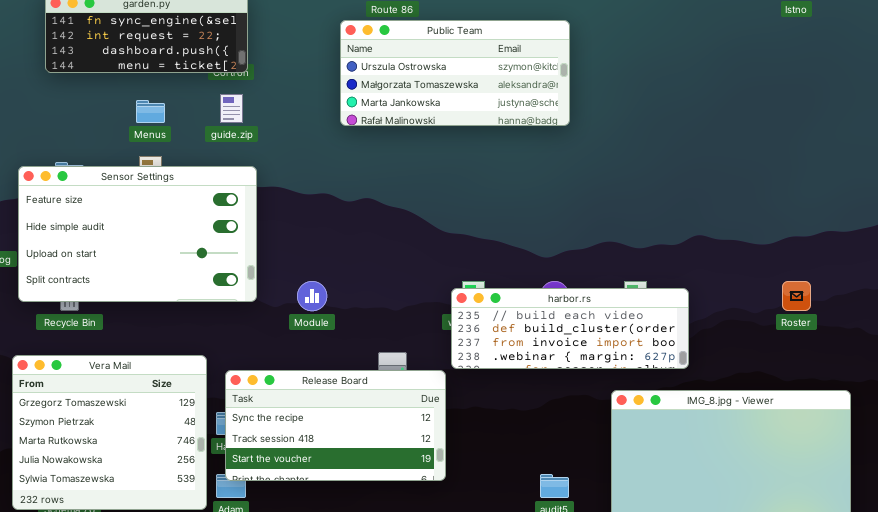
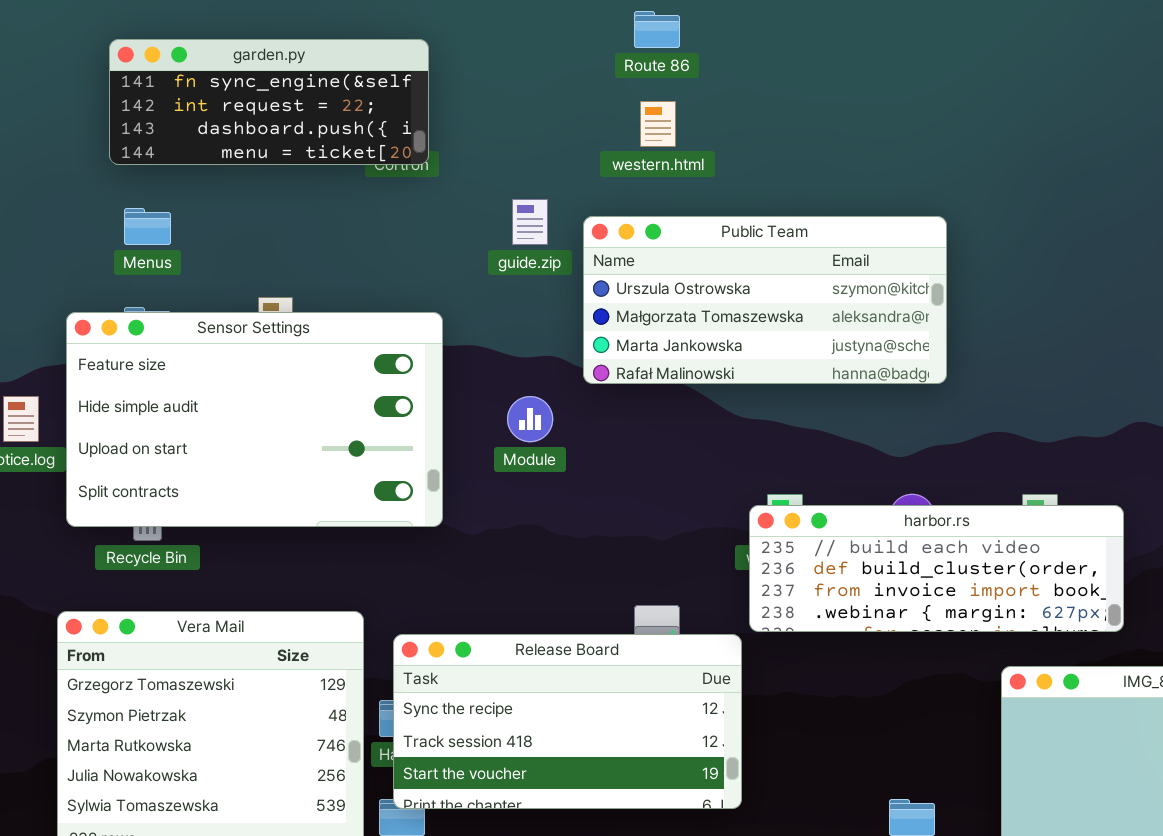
Public Team: [340,20,570,126] -> [583,216,947,384], moved
guide.zip: [220,94,243,123] -> [512,199,548,245], moved
Menus: [136,100,165,123] -> [124,208,171,245], moved
Module: [297,281,327,311] -> [507,396,553,442], moved

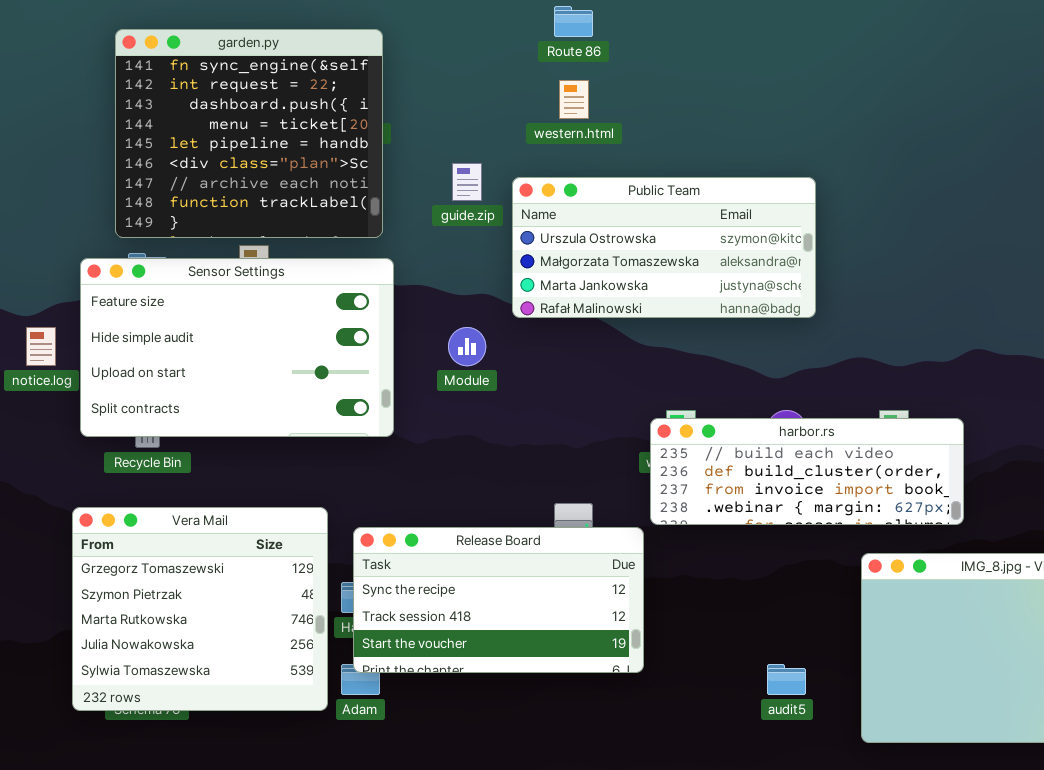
garden.py: [109,39,429,165] -> [115,29,383,238], resized

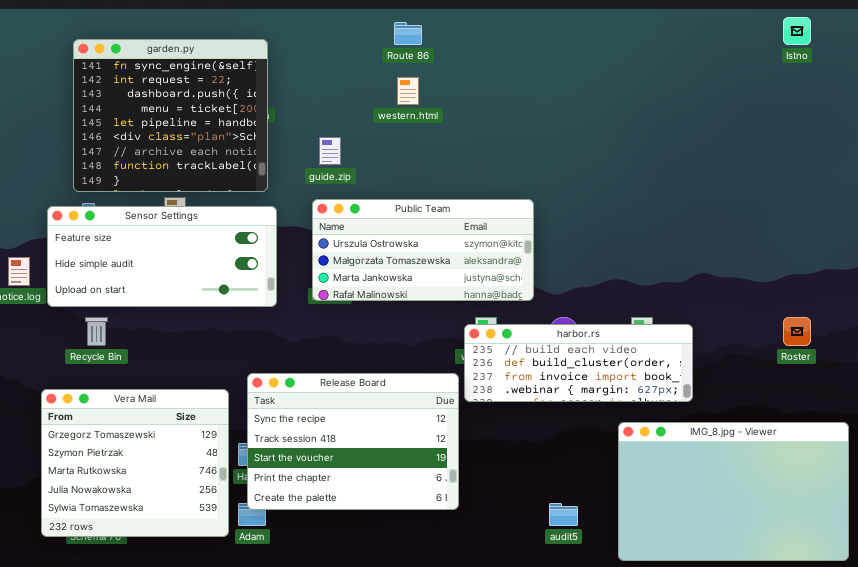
Public Team: [512,177,816,318] -> [312,199,534,301], moved
Sensor Settings: [80,258,394,437] -> [47,206,277,307], resized
Release Board: [353,527,644,673] -> [247,373,459,510], resized

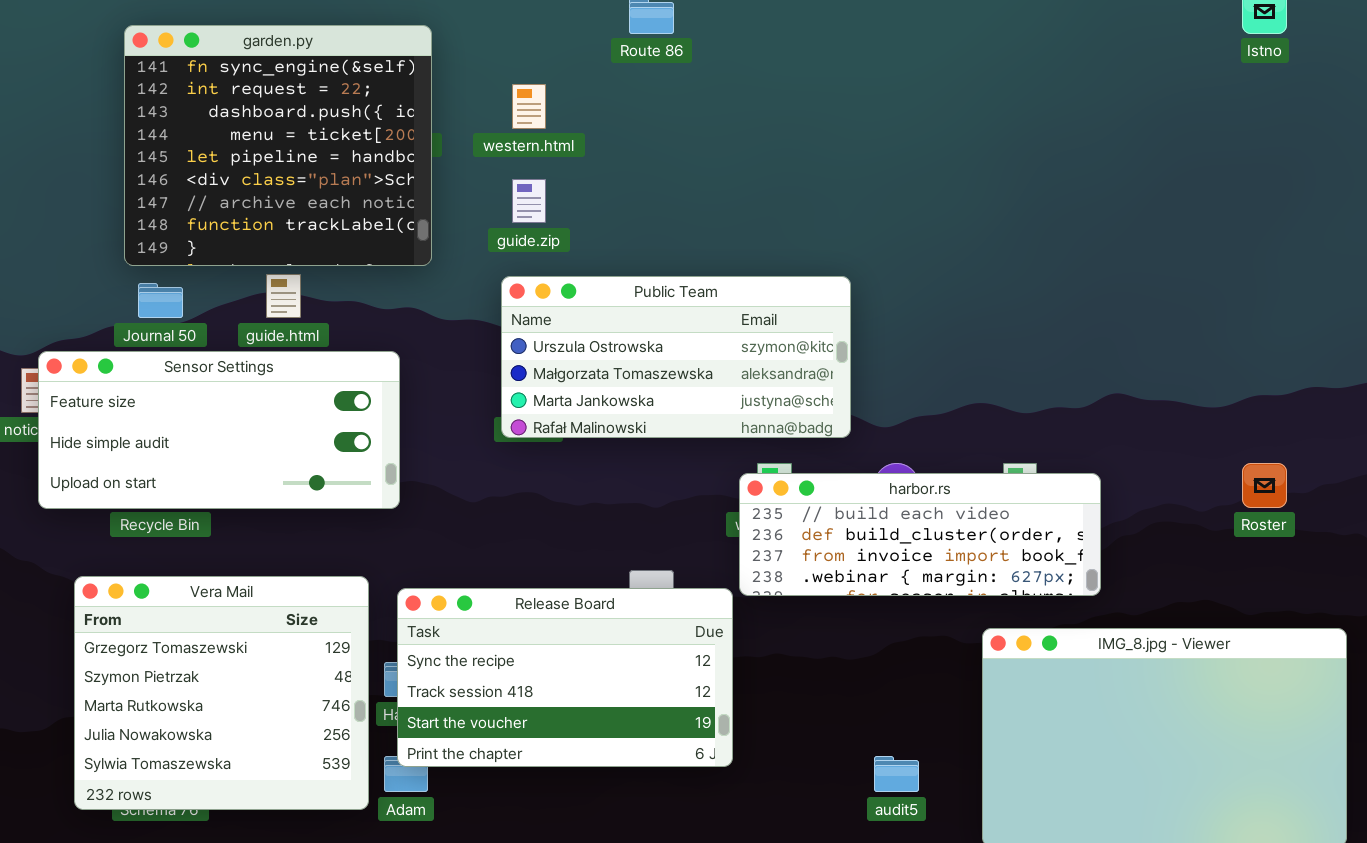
western.html: [397,77,419,105] -> [512,84,546,129], moved
Sensor Settings: [47,206,277,307] -> [38,351,400,509], moved
Release Board: [247,373,459,510] -> [397,588,733,767], resized

